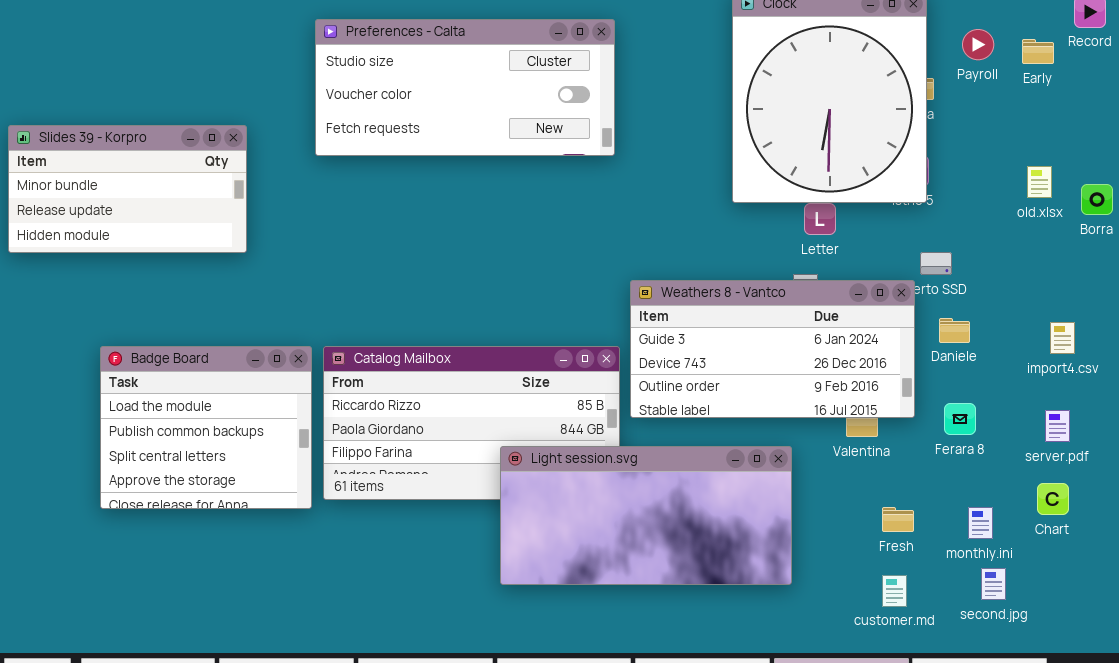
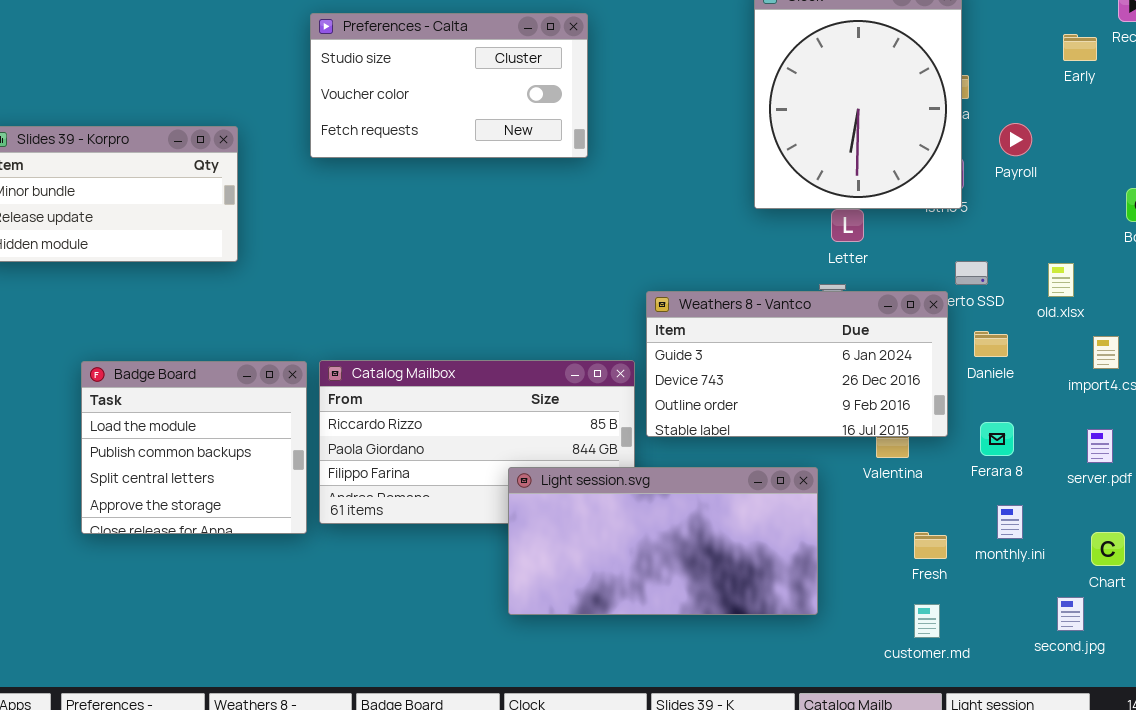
Preferences - Calta: [315,19,615,156] -> [310,13,588,158], resized
Payroll: [962,29,994,60] -> [999,123,1032,156], moved
old.xlsx: [1027,166,1052,198] -> [1048,263,1074,297], moved
Chart: [1037,483,1069,515] -> [1091,532,1125,566], moved
monthly.ini: [968,507,993,539] -> [997,505,1023,539], moved
second.jpg: [981,568,1006,600] -> [1057,597,1084,631], moved

